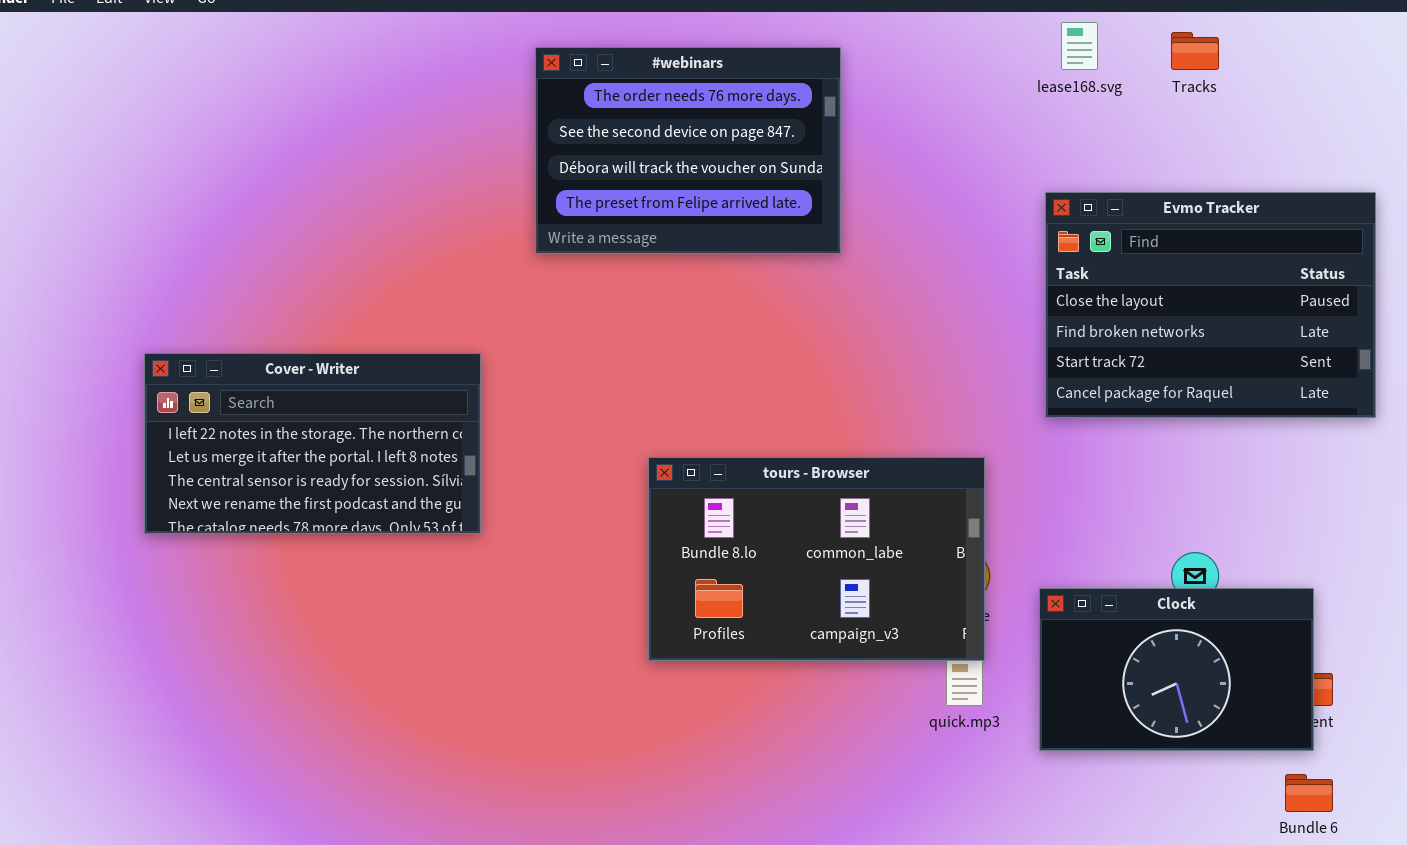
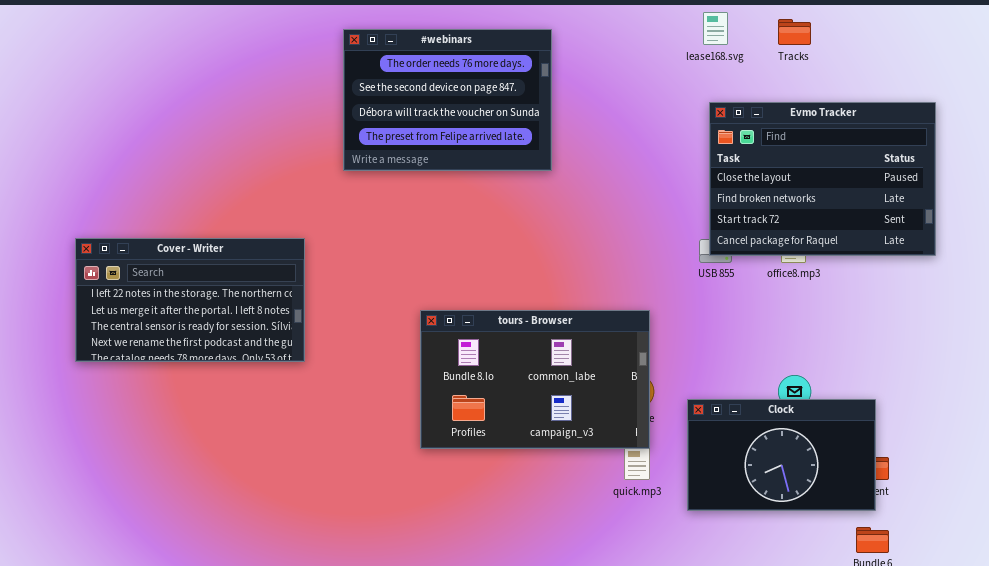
Evmo Tracker: [1045,192,1376,418] -> [709,102,936,256], moved

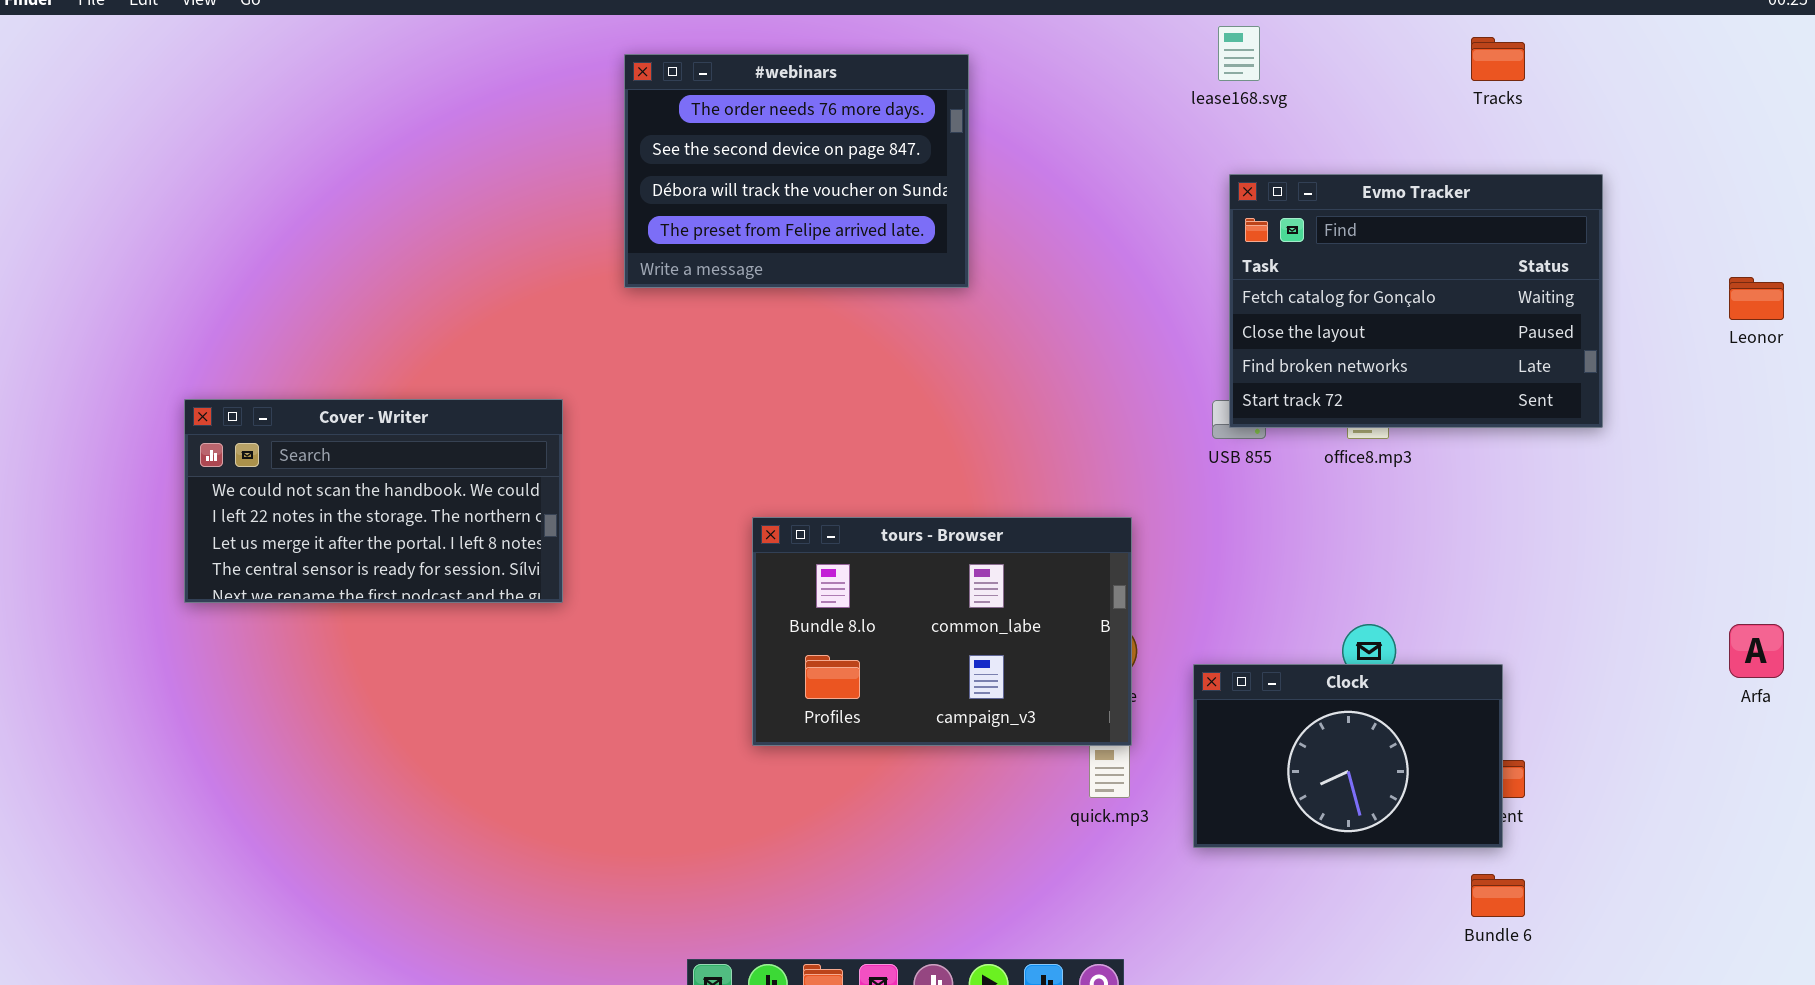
Tracks: [778,19,811,45] -> [1471,37,1525,81], moved
Evmo Tracker: [709,102,936,256] -> [1229,174,1603,428], scrolled up 1 row
Cover - Writer: [75,238,305,362] -> [184,399,563,603], scrolled up 1 row

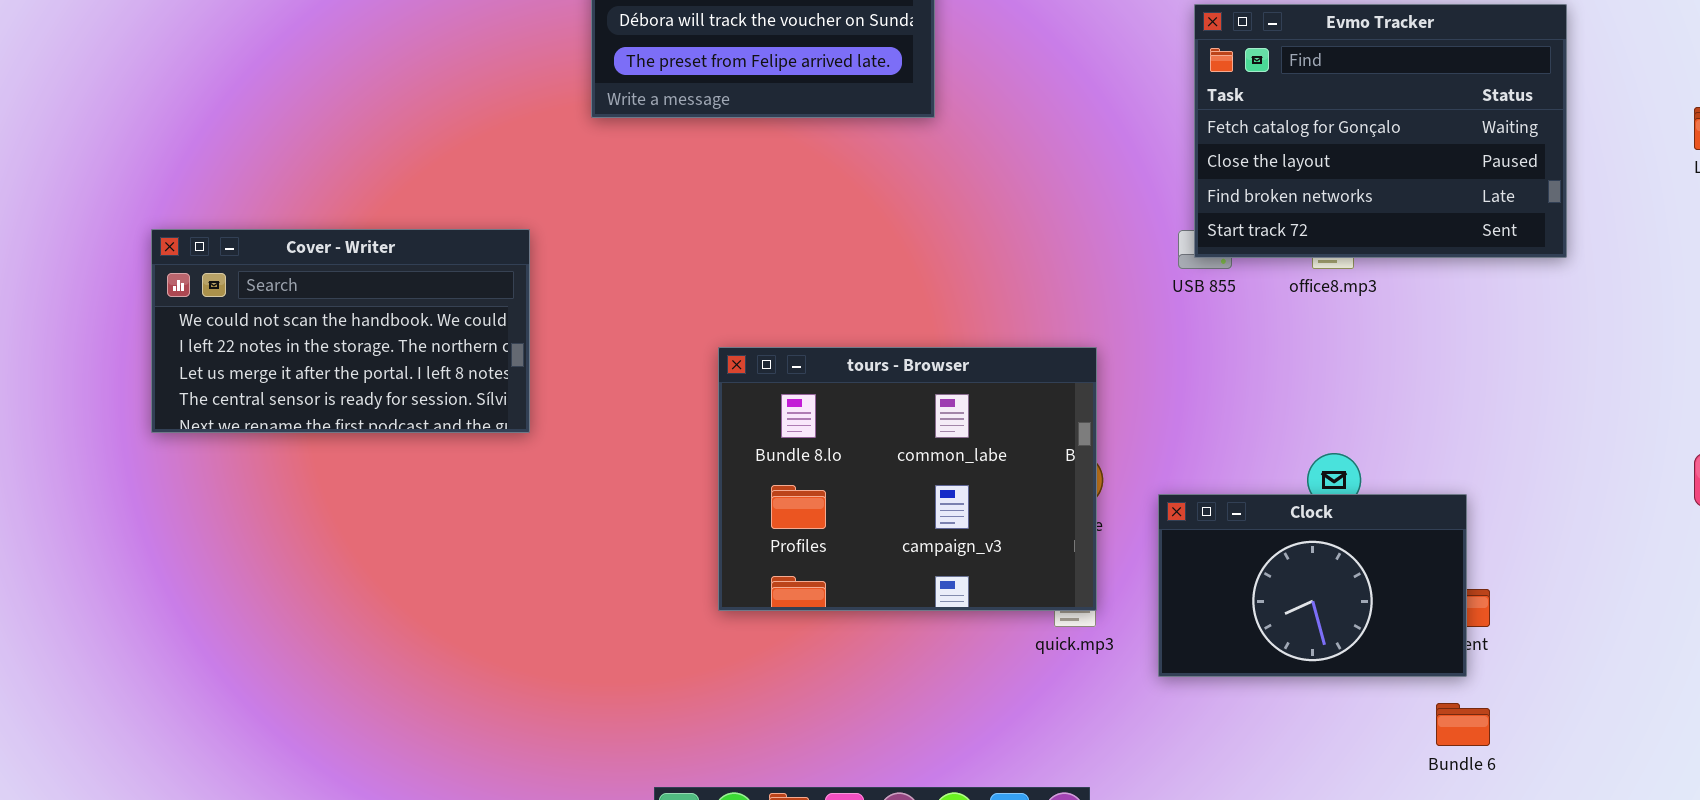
tours - Browser: [752,517,1132,746] -> [718,347,1097,611], resized

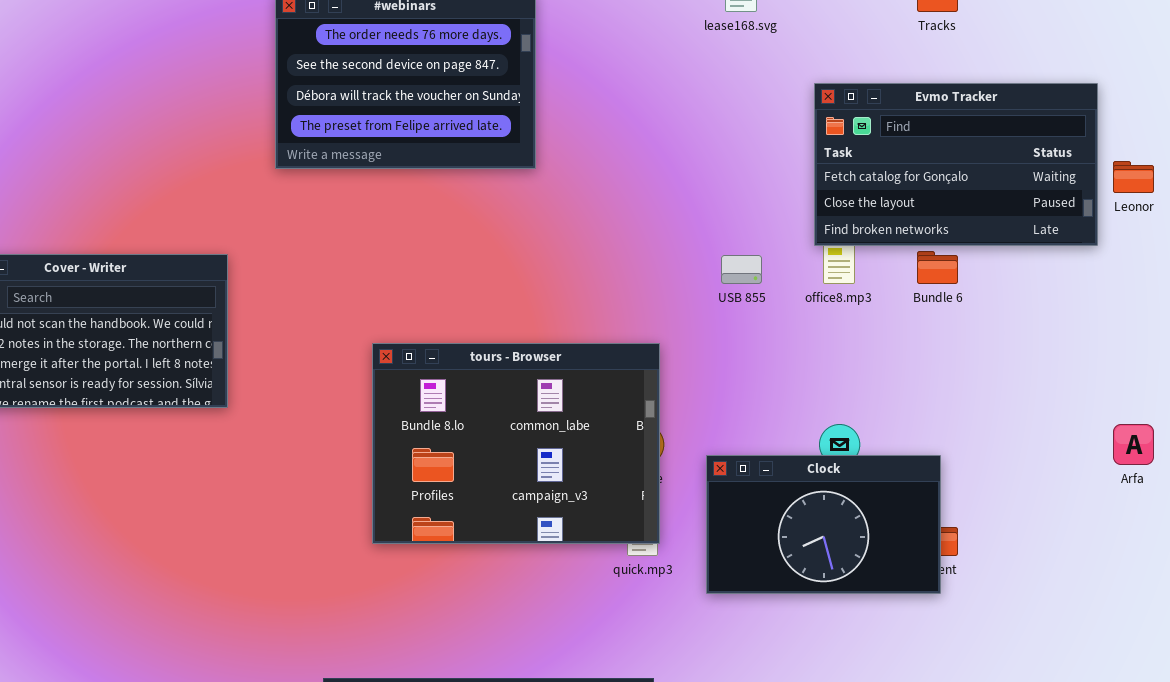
Evmo Tracker: [1194,4,1567,258] -> [814,83,1098,246], moved, resized
Bundle 6: [1436,703,1490,746] -> [917,251,958,284], moved

